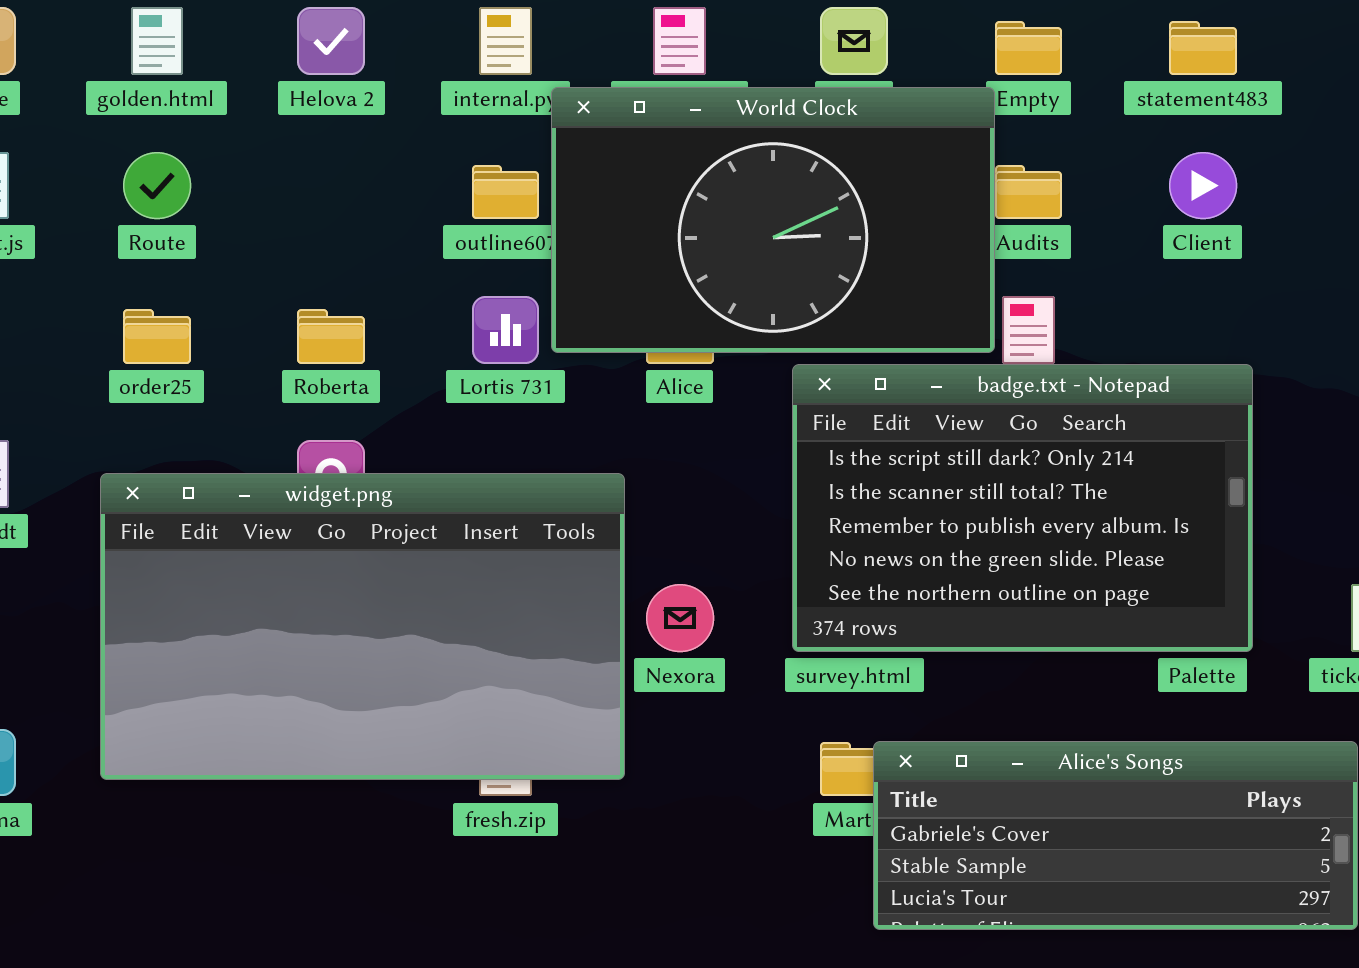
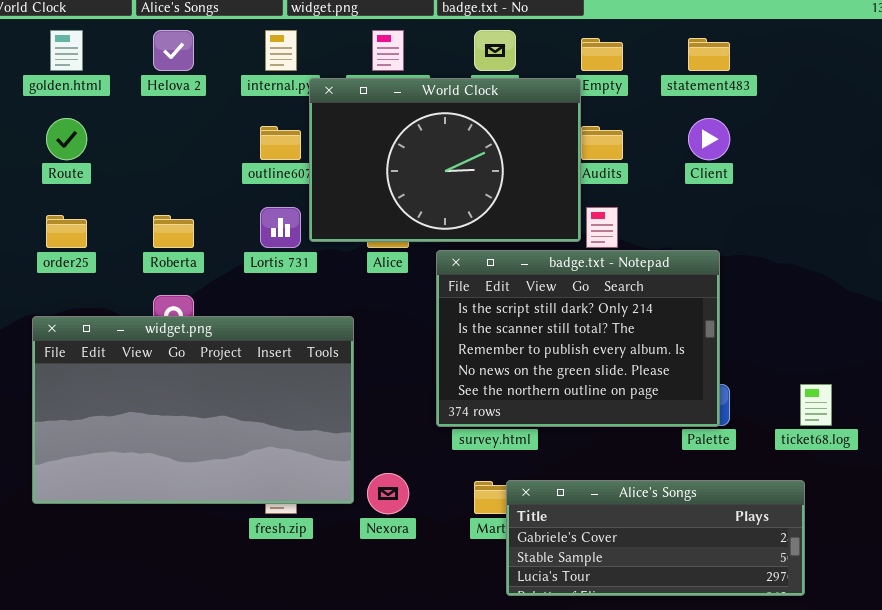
badge.txt - Notepad: [792,364,1253,652] -> [436,250,720,427], moved
Nexora: [646,584,714,652] -> [367,473,409,514], moved

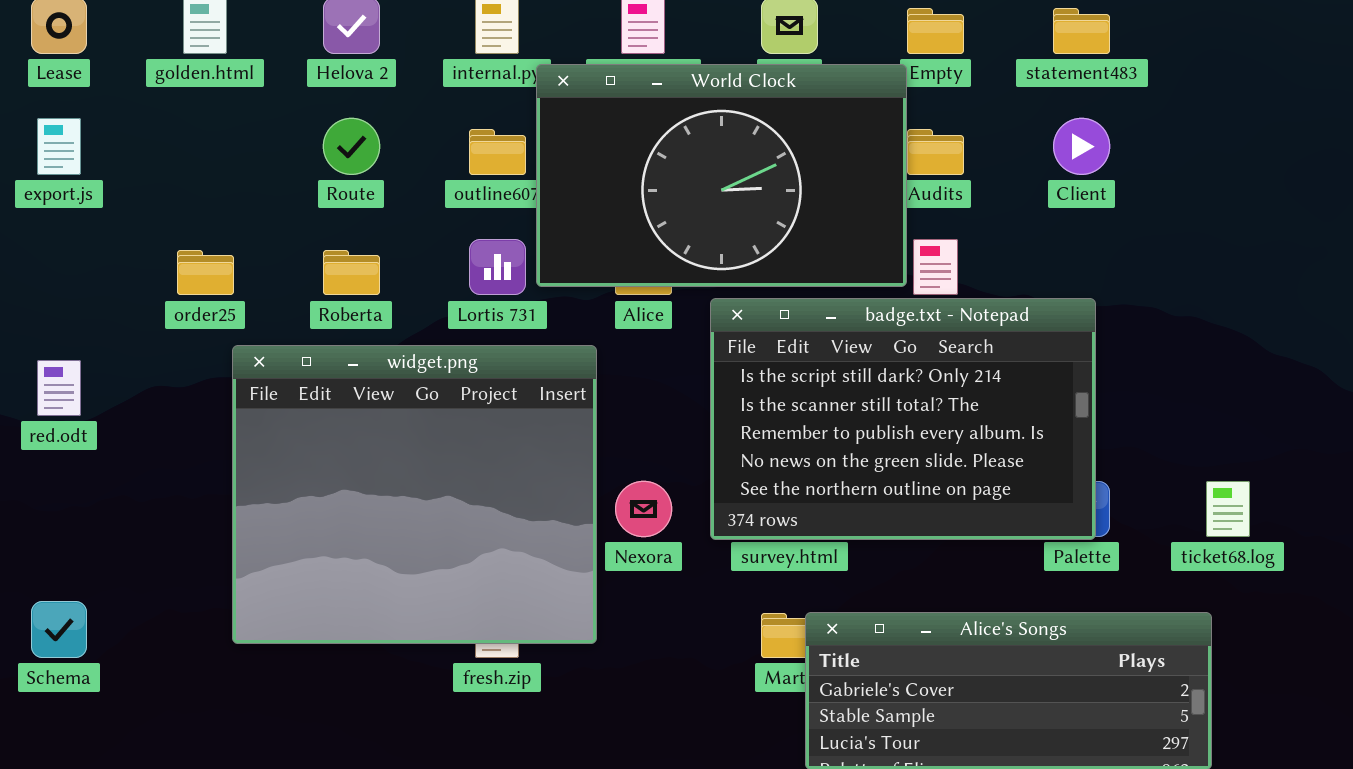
Route: [46,118,87,160] -> [323,118,380,175], moved
widget.png: [32,316,354,504] -> [232,345,597,644], resized
Nexora: [367,473,409,514] -> [615,481,672,537], moved

